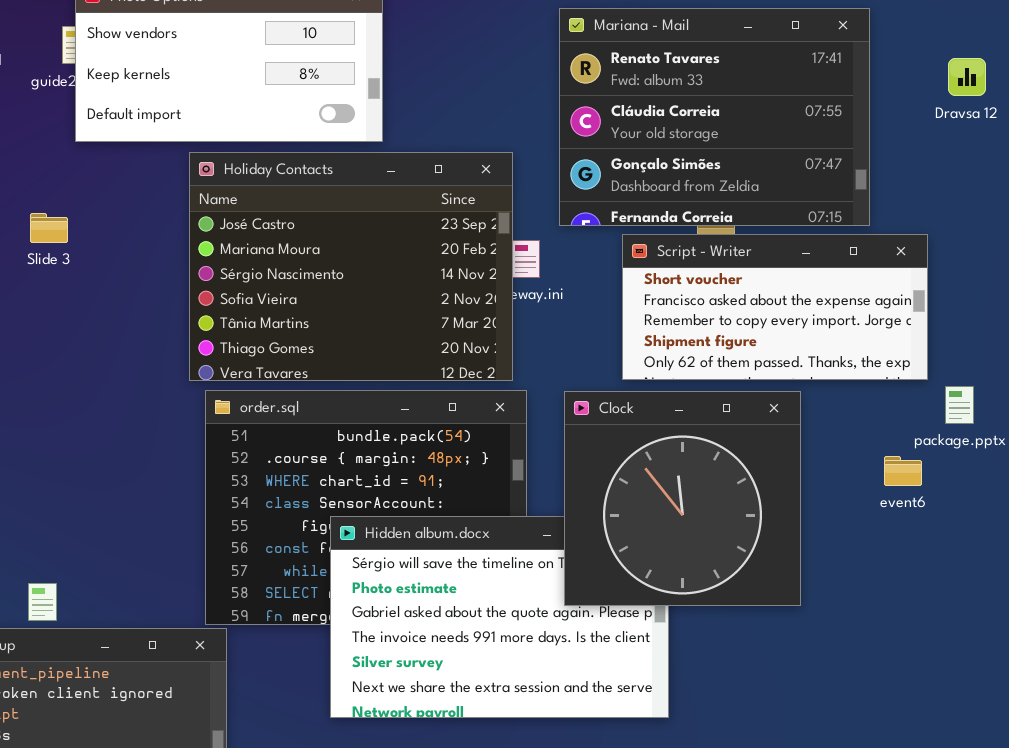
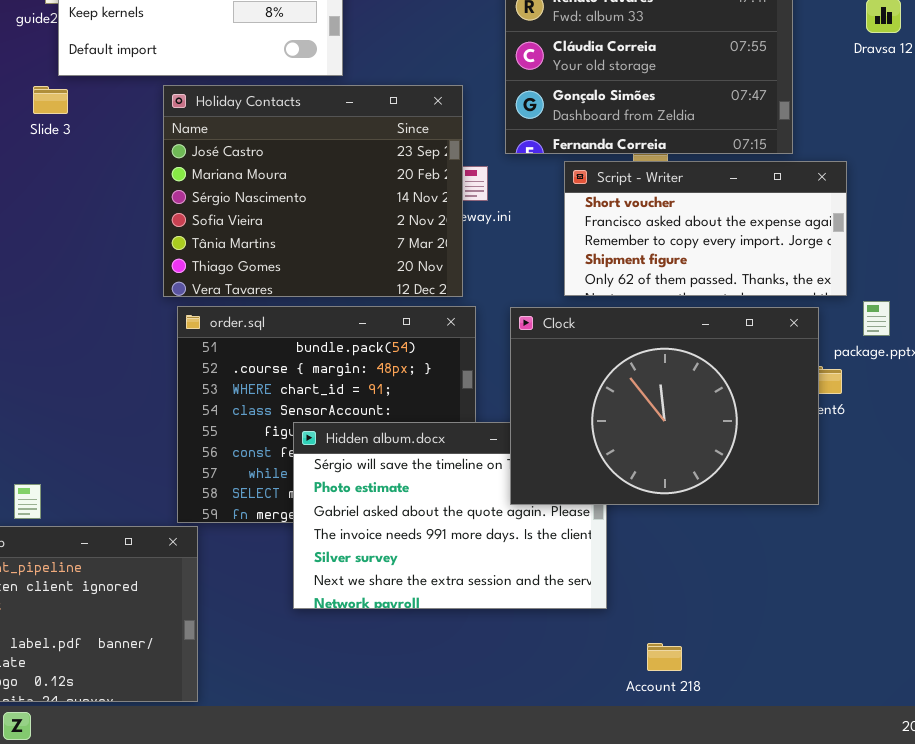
Slide 3: [30,213,68,243] -> [33,86,68,114], moved
Clock: [564,391,801,606] -> [510,307,819,505], resized

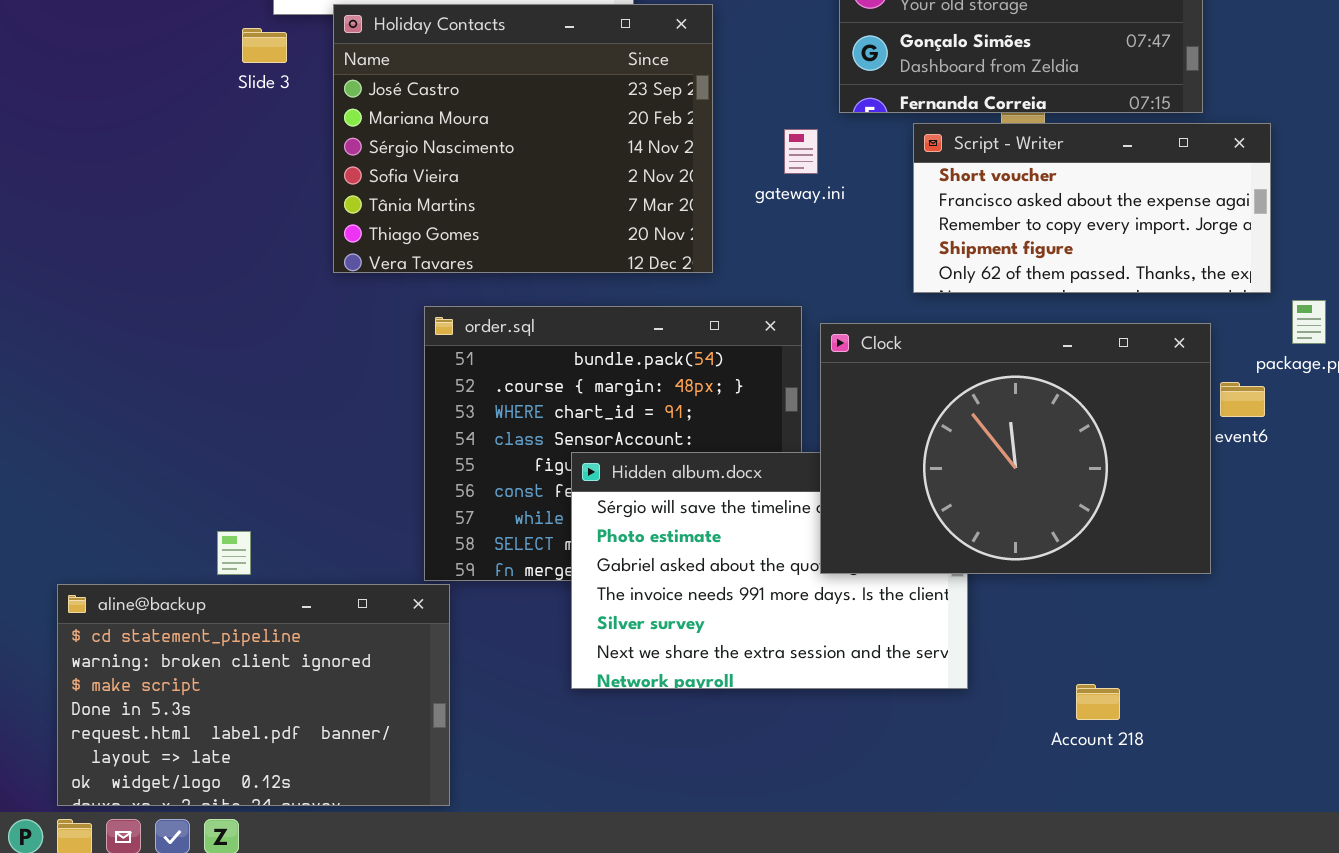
Holiday Contacts: [163,85,463,297] -> [333,4,713,273], moved
Clock: [510,307,819,505] -> [820,323,1211,574], moved
Account 218: [647,643,682,671] -> [1076,684,1120,720], moved

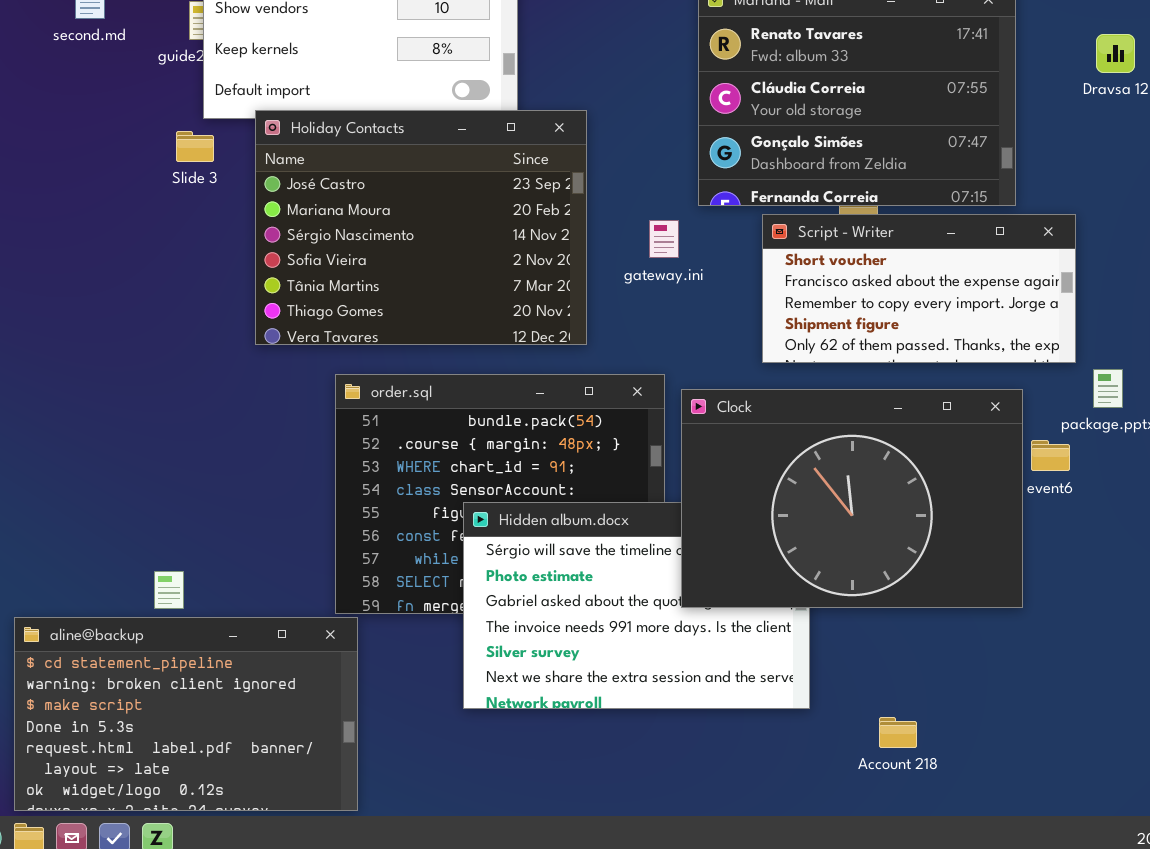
Account 218: [1076,684,1120,720] -> [879,717,917,748], moved

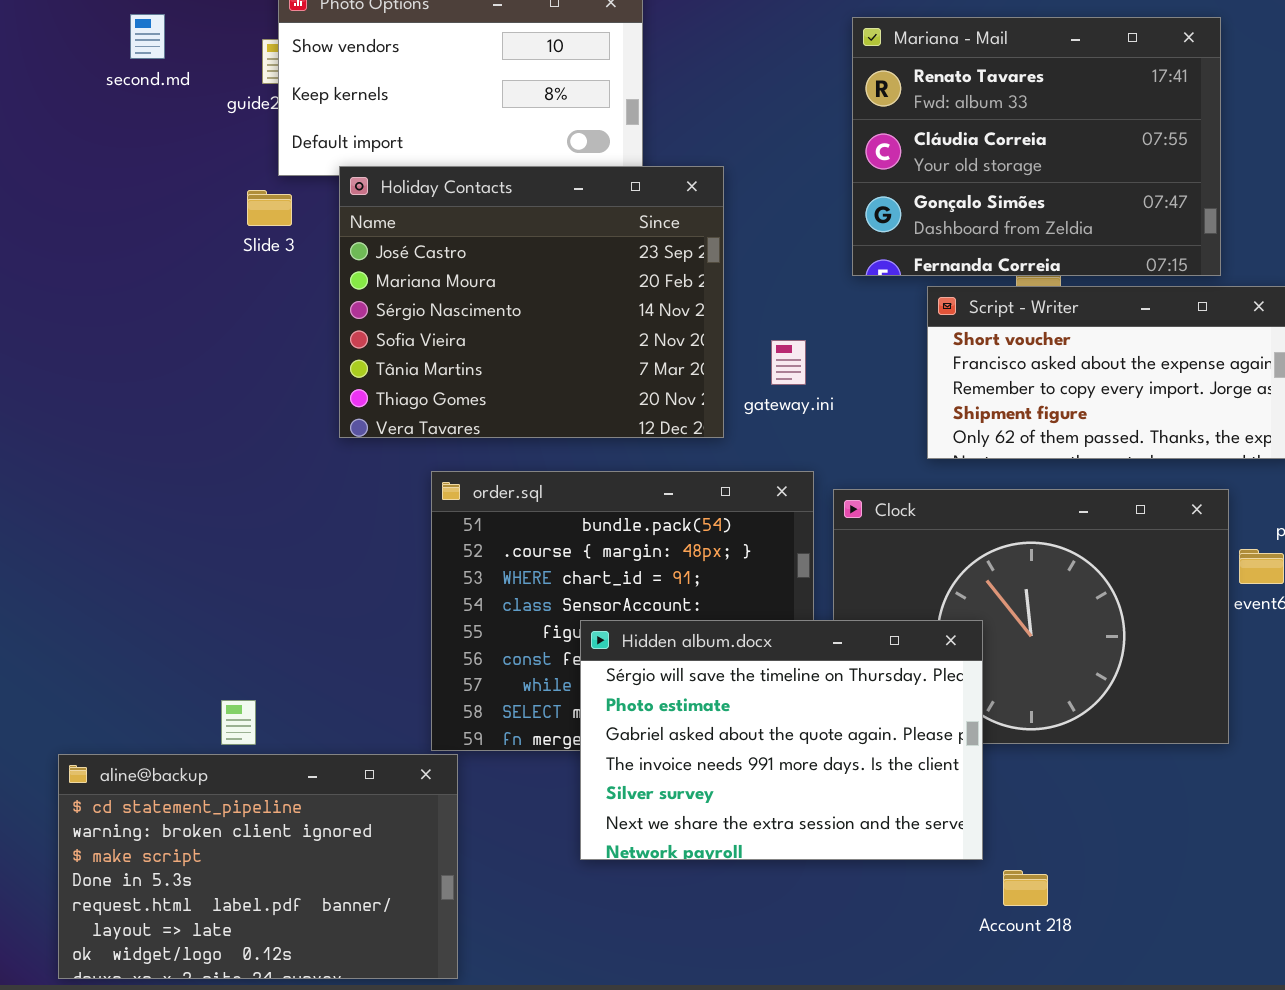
gateway.ini: [649,220,679,258] -> [771,340,806,385], moved
Hidden album.docx: [463,502,810,709] -> [580,620,983,860], raised
Account 218: [879,717,917,748] -> [1003,870,1048,906], moved

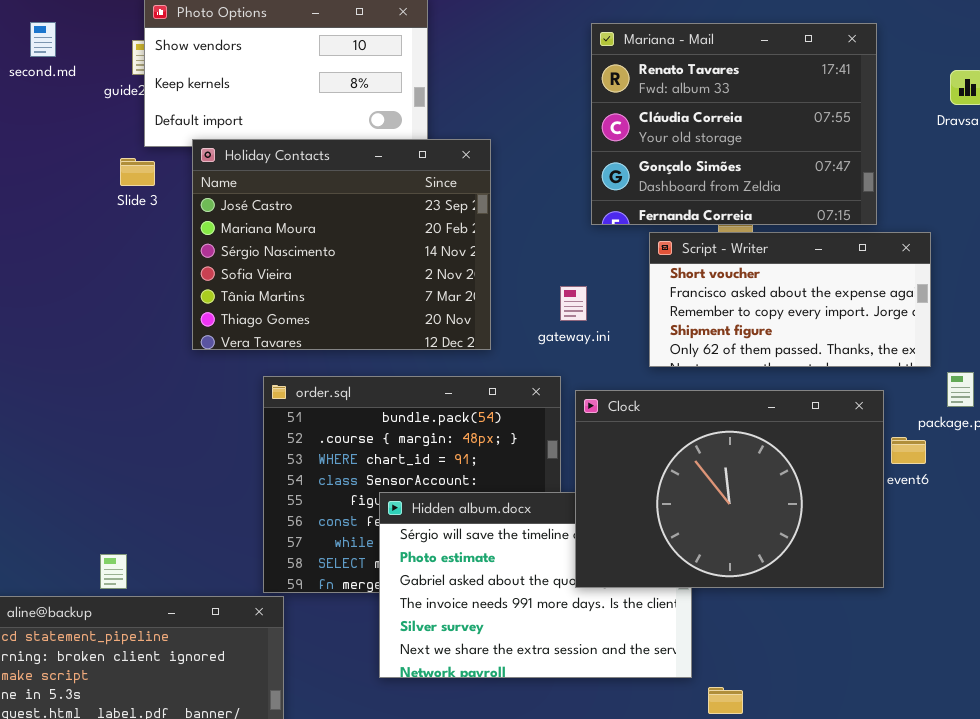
gateway.ini: [771,340,806,385] -> [560,286,587,321], moved
Clock: [833,489,1229,744] -> [575,390,884,588], raised

